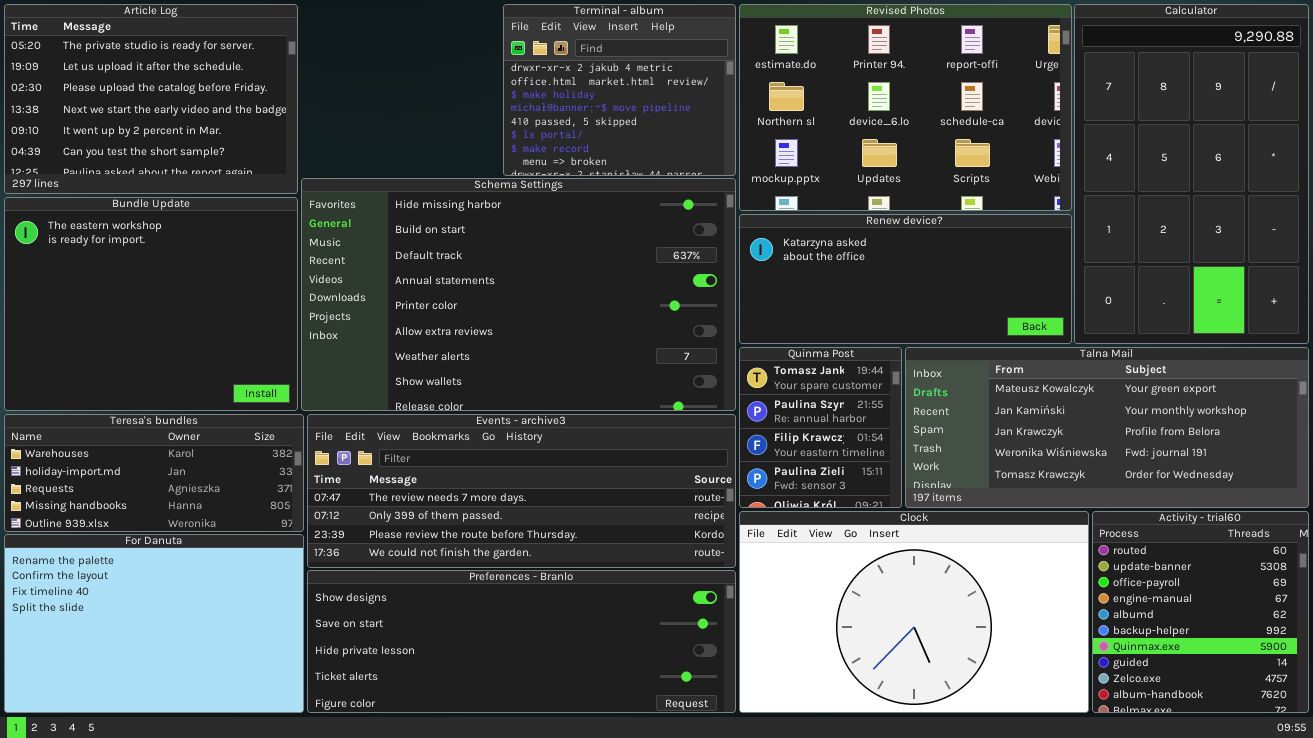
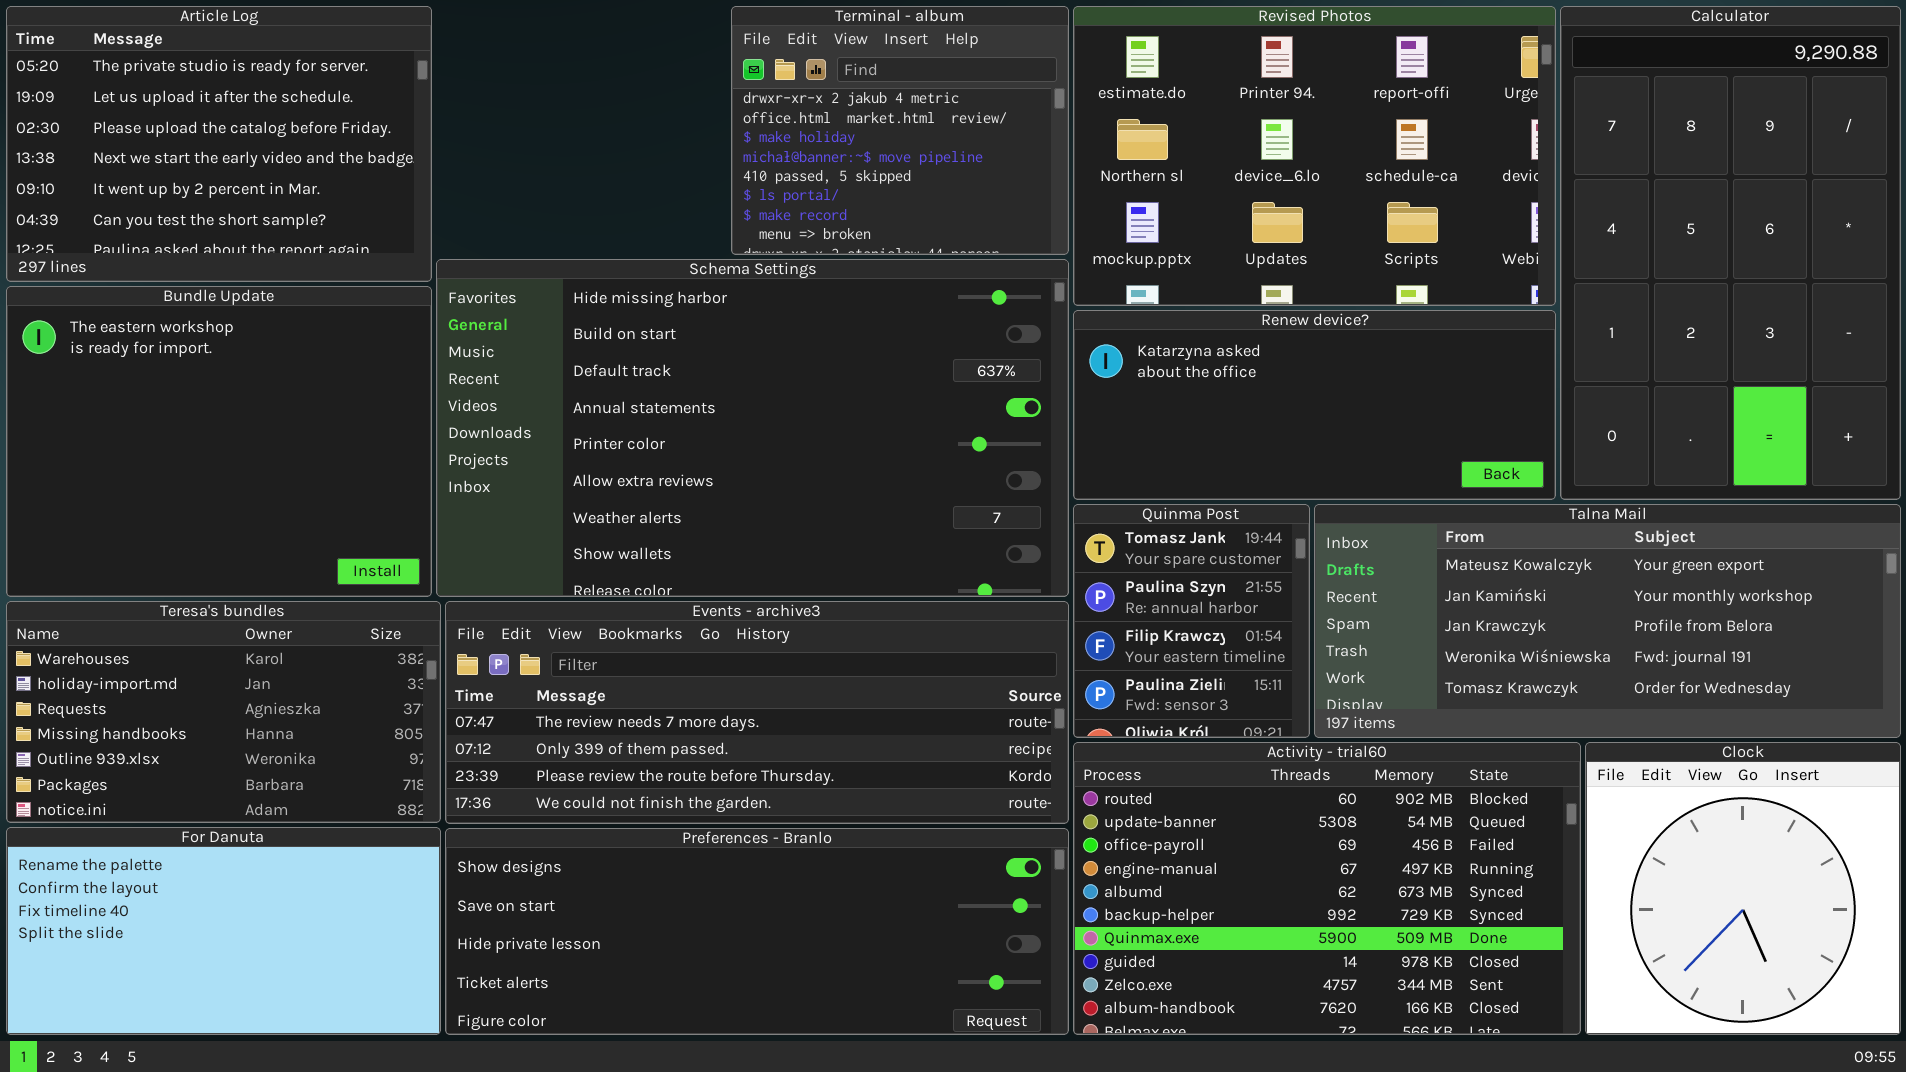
Teresa's bundles: [4,414,304,532] -> [6,601,441,823], resized
Clock: [739,511,1089,713] -> [1585,742,1901,1035], moved, resized
Activity - trial60: [1092,511,1309,713] -> [1073,742,1581,1035], moved, resized
For Danuta: [4,534,304,713] -> [6,827,441,1035], resized

